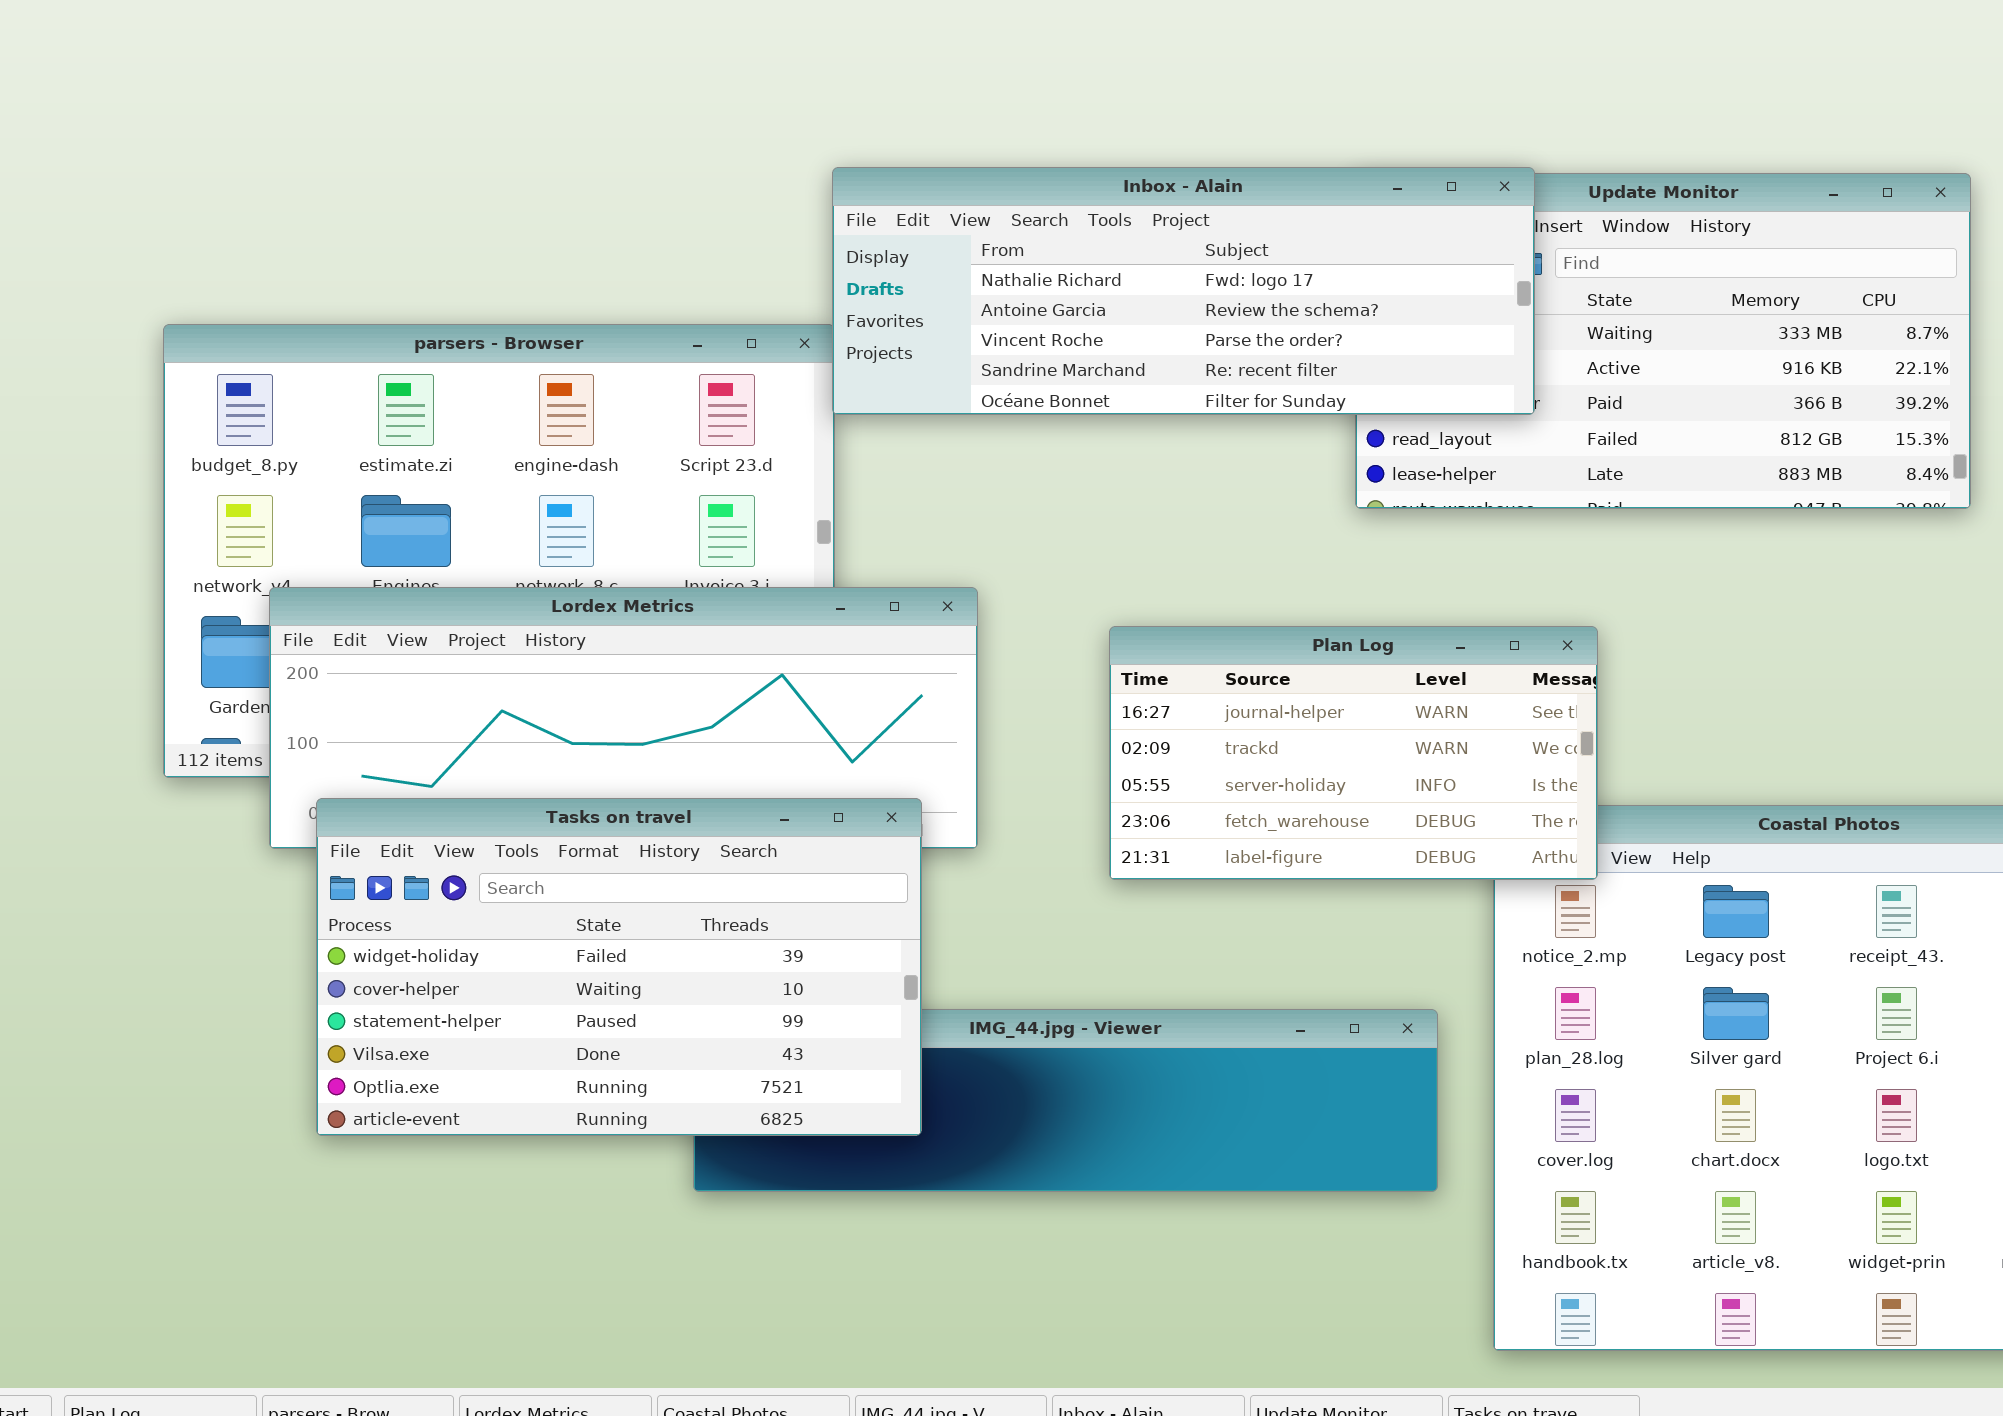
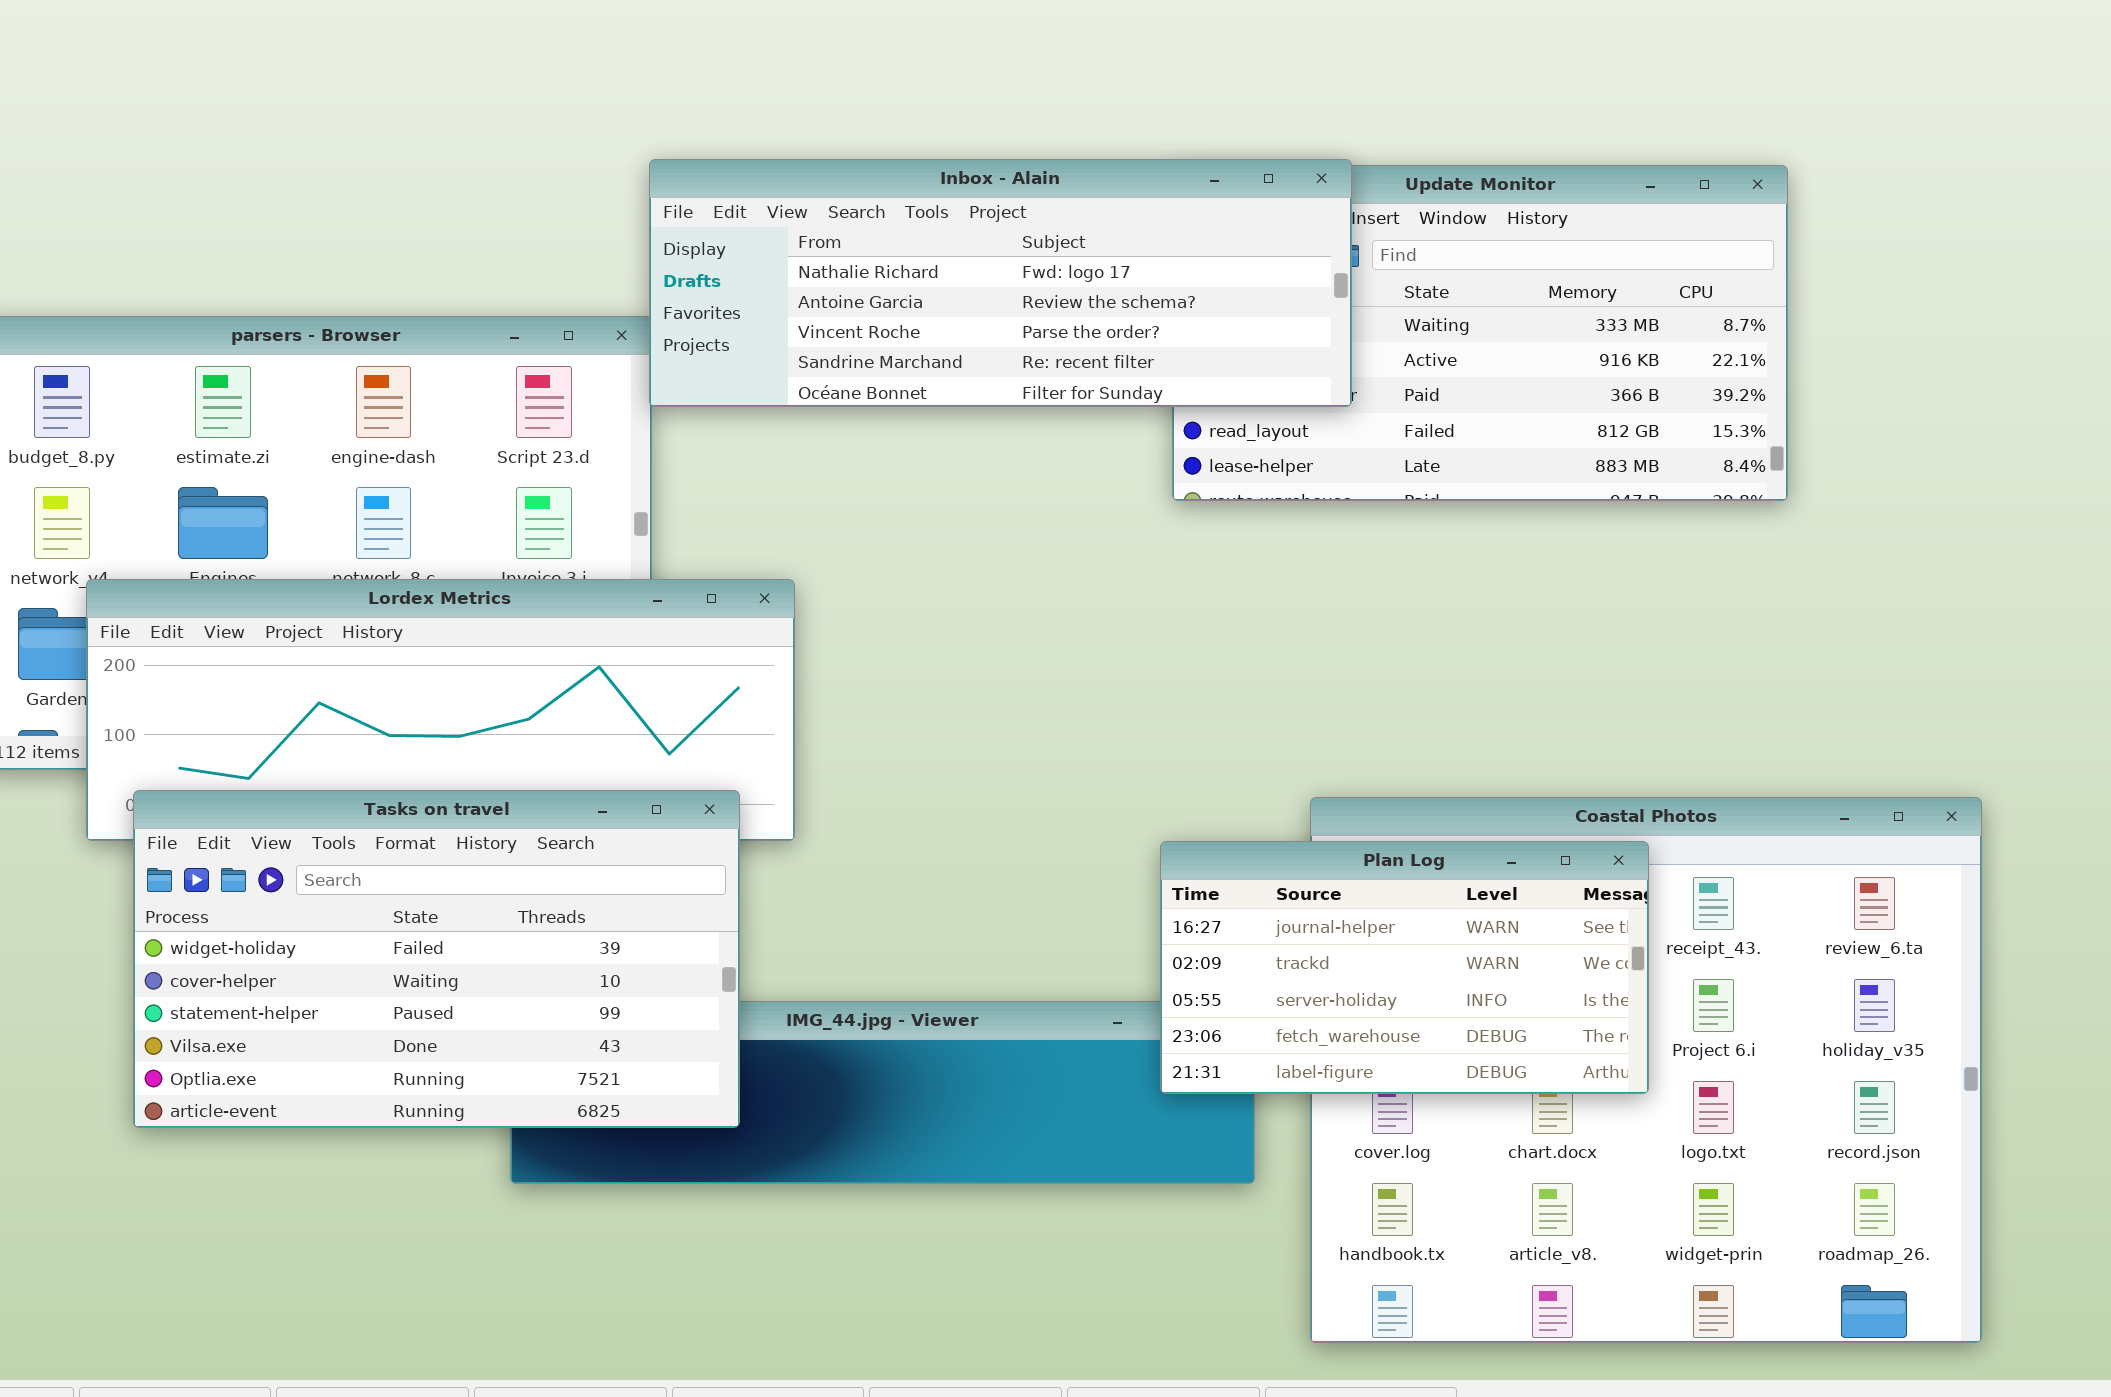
Plan Log: [1109,626,1598,880] -> [1160,841,1649,1094], moved

